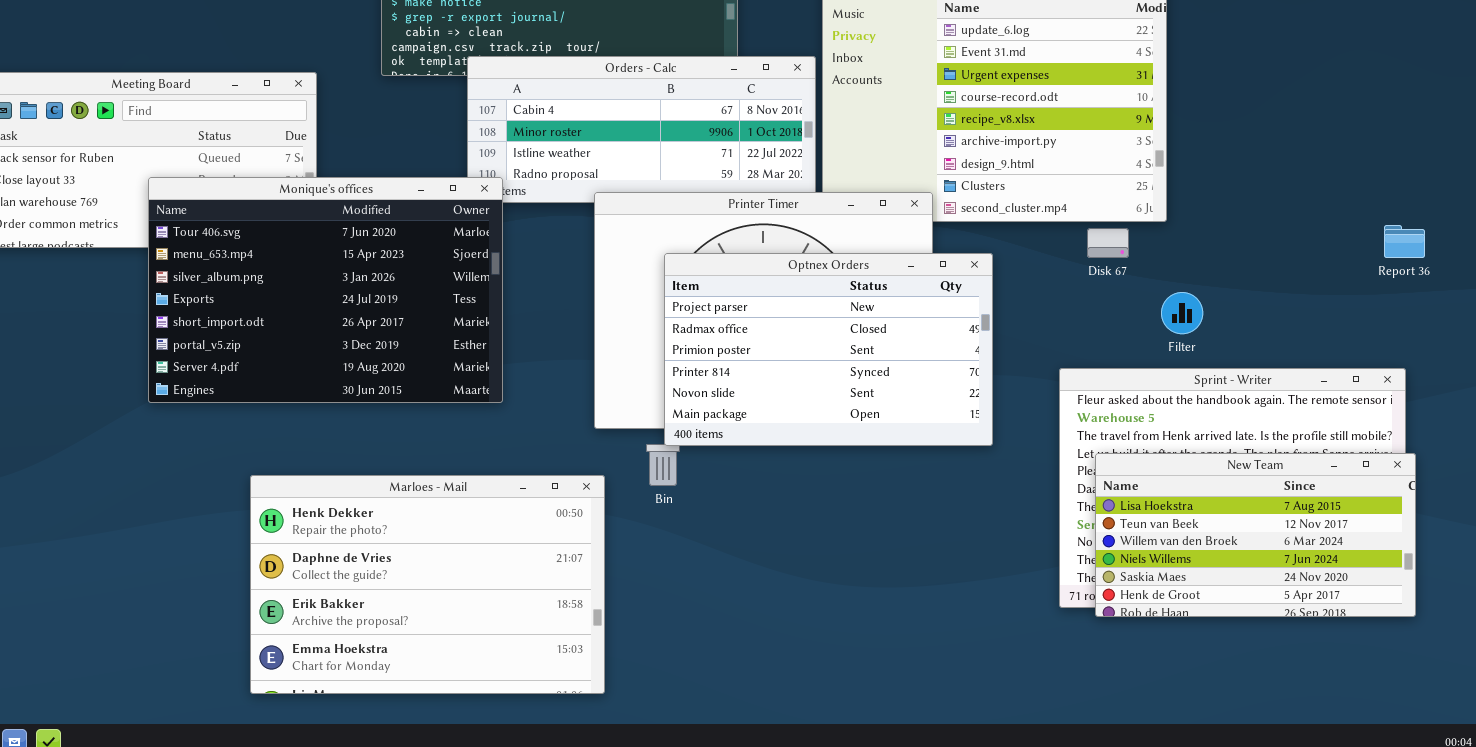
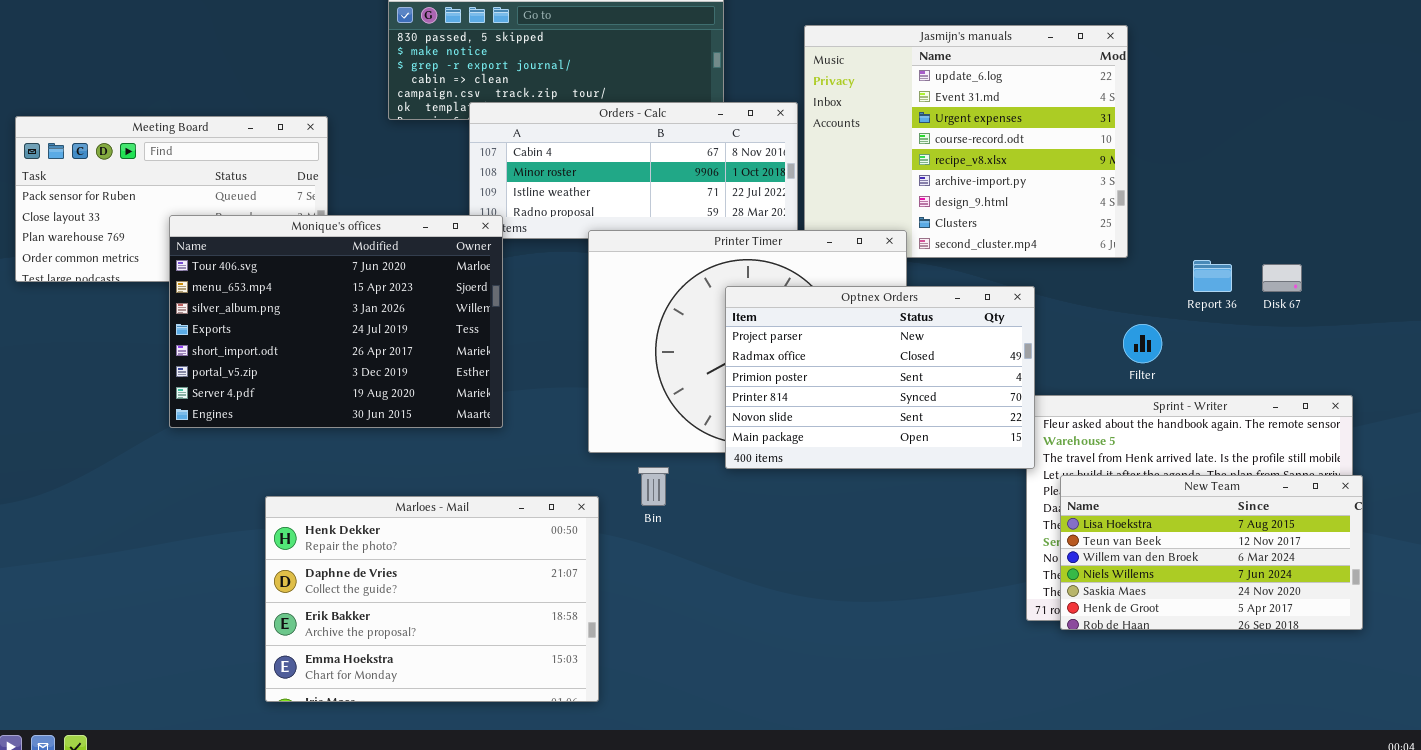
Report 36: [1384,225,1425,258] -> [1193,260,1232,292], moved
Disk 67: [1087,228,1129,258] -> [1262,264,1302,292], moved
Optnex Orders: [664,253,993,446] -> [725,286,1035,469], moved

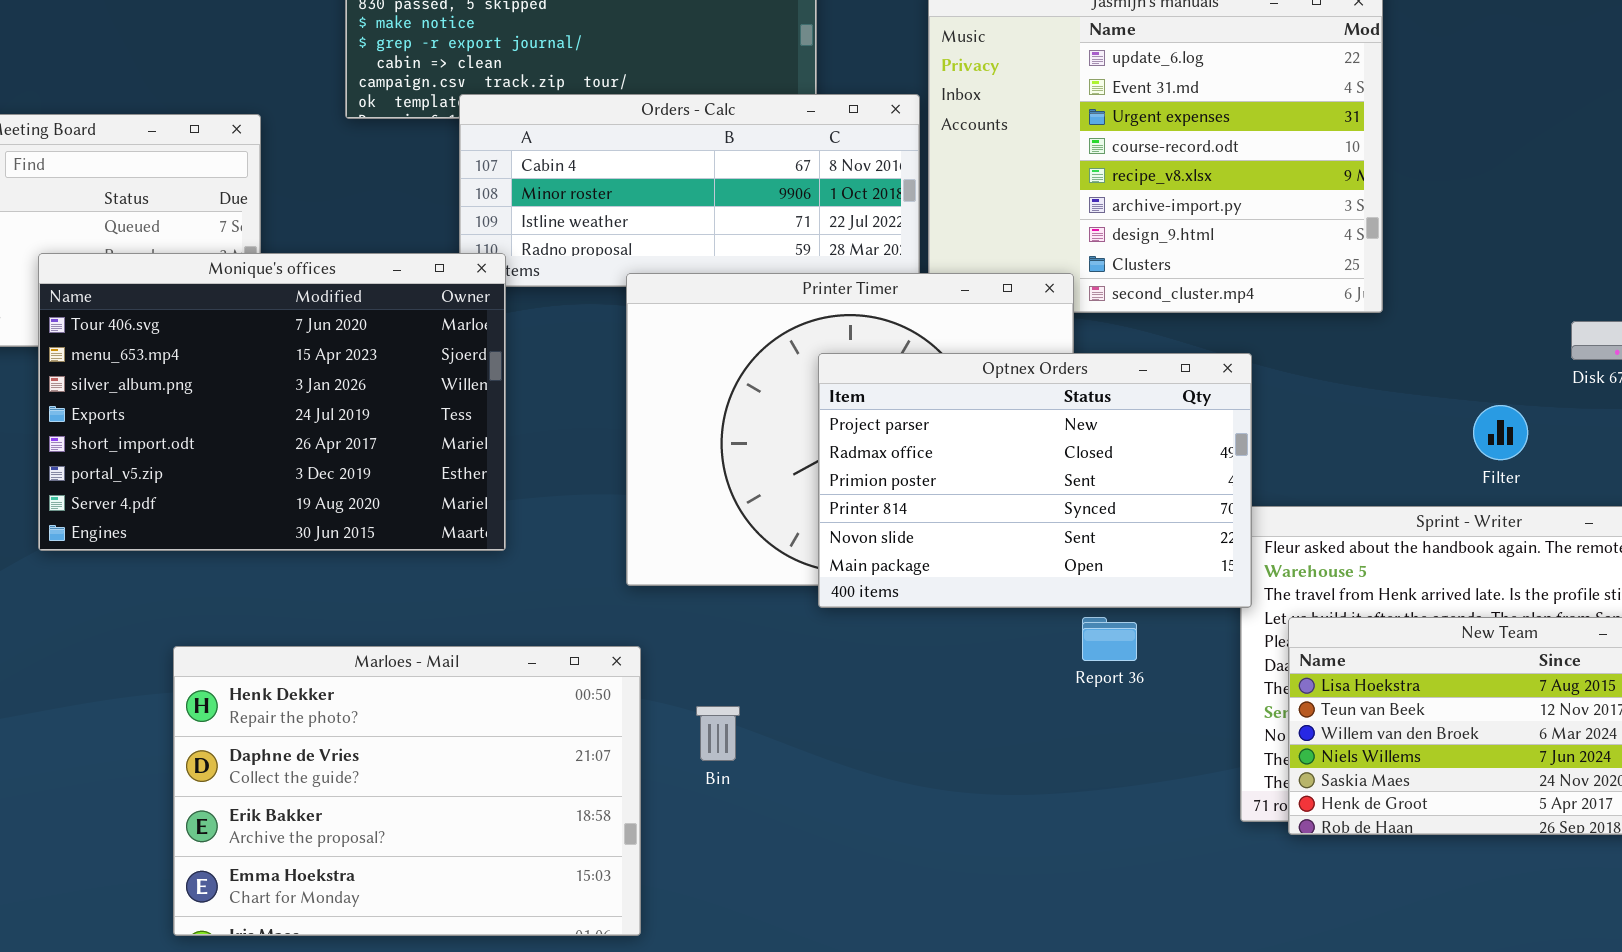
Report 36: [1193,260,1232,292] -> [1082,617,1137,661], moved
Filter: [1123,324,1162,363] -> [1473,405,1528,460], moved
Bin: [638,467,669,506] -> [696,706,740,761], moved

